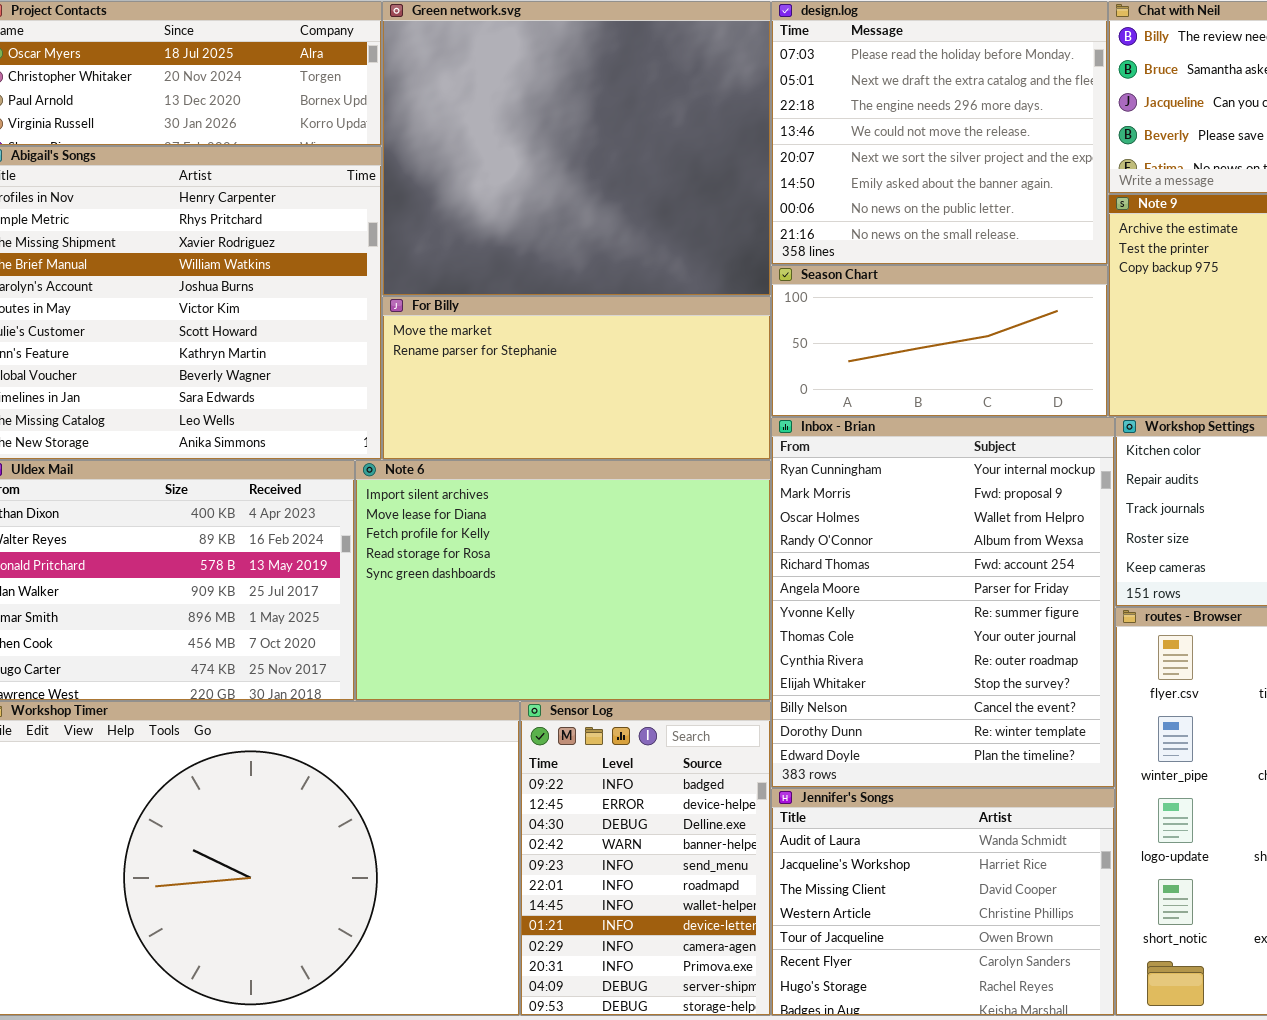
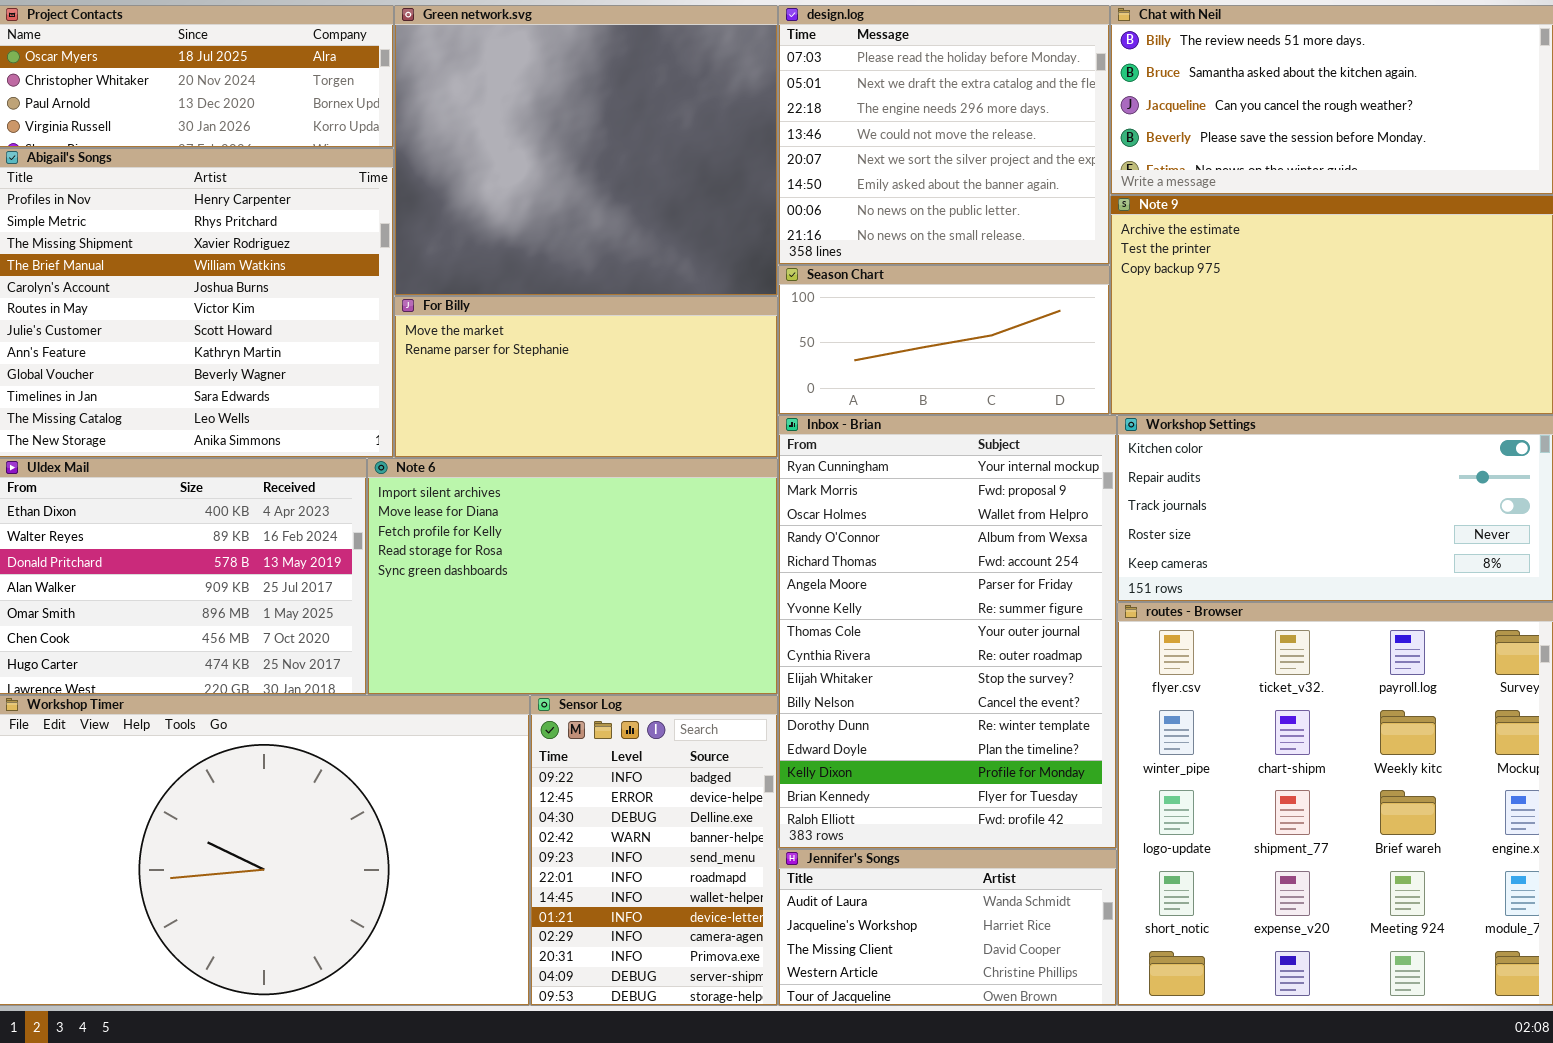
Inbox - Brian: [771,417,1115,788] -> [778,415,1117,849], resized
Jennifer's Songs: [771,788,1115,1016] -> [778,849,1117,1006], resized

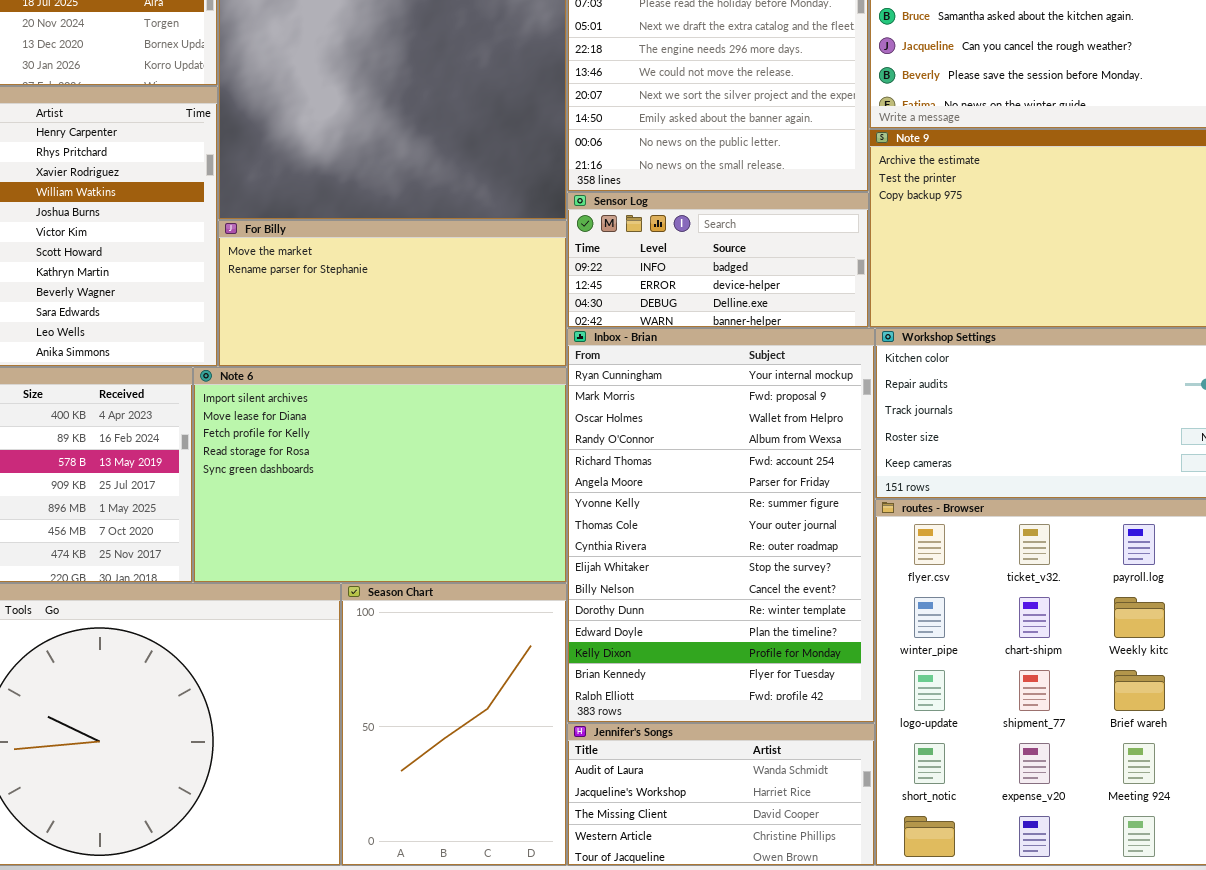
Season Chart: [778,265,1110,415] -> [341,583,567,866], moved, resized
Sensor Log: [530,695,778,1006] -> [567,192,869,328], moved, resized

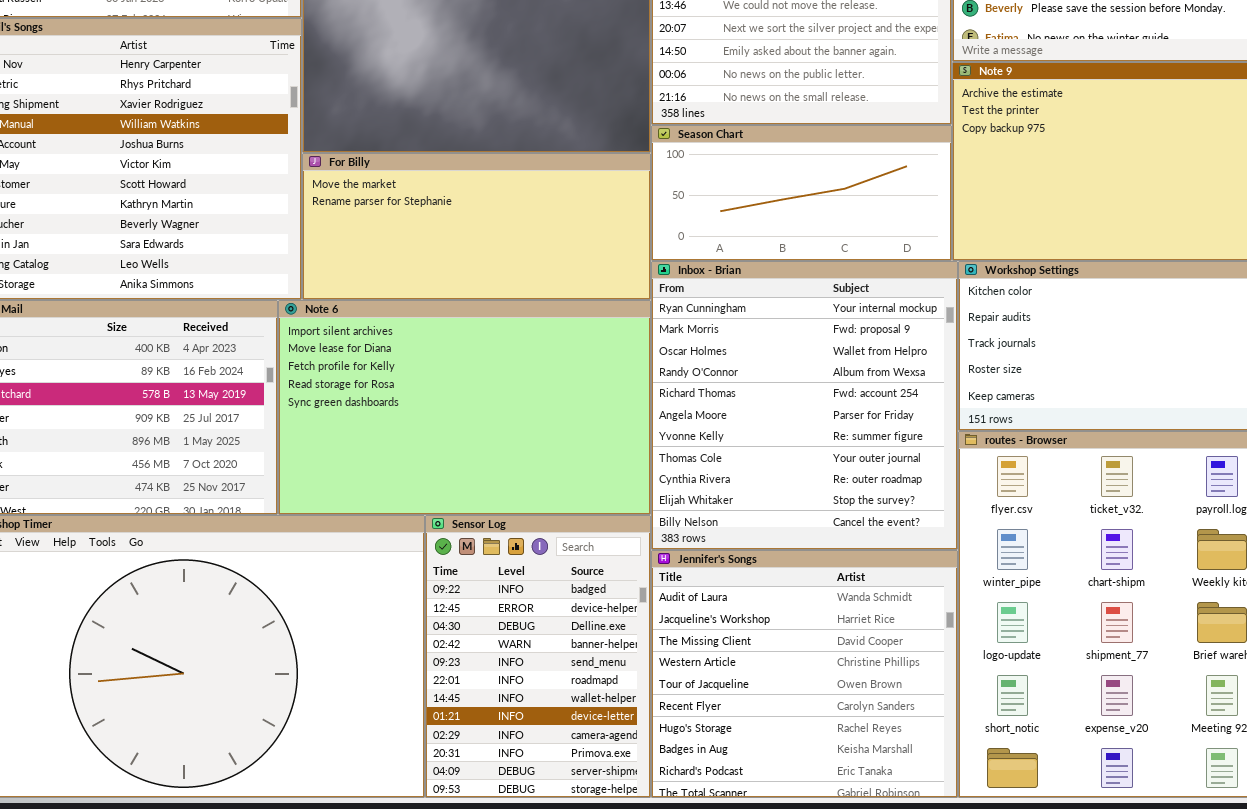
Sensor Log: [567,192,869,328] -> [425,515,651,798], moved, resized
Inbox - Brian: [567,328,875,723] -> [651,261,958,550], resized
Season Chart: [341,583,567,866] -> [651,125,952,261], moved, resized
Jennifer's Songs: [567,723,875,866] -> [651,550,958,798], resized

